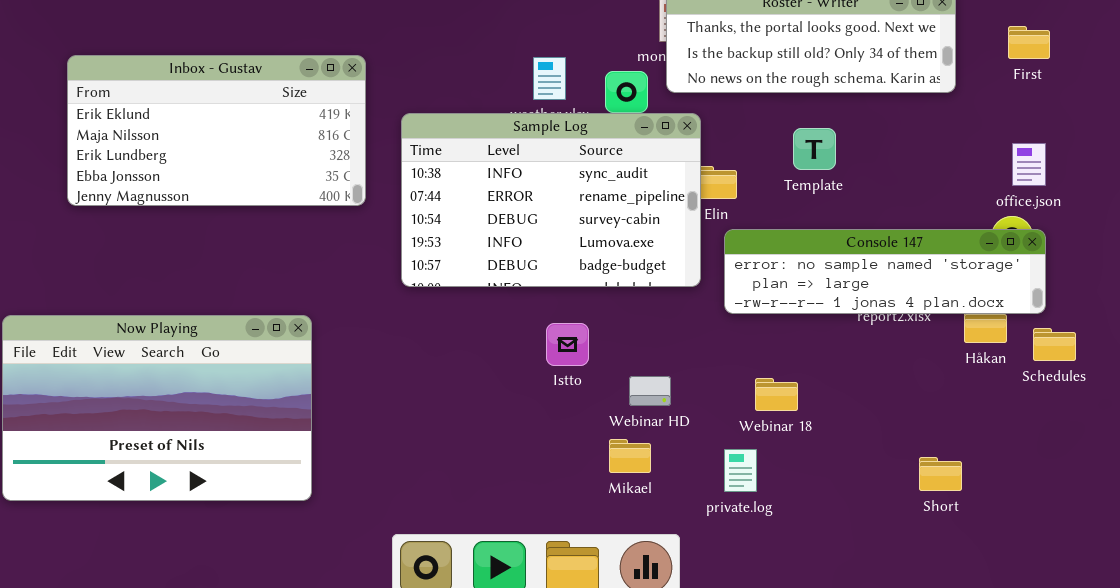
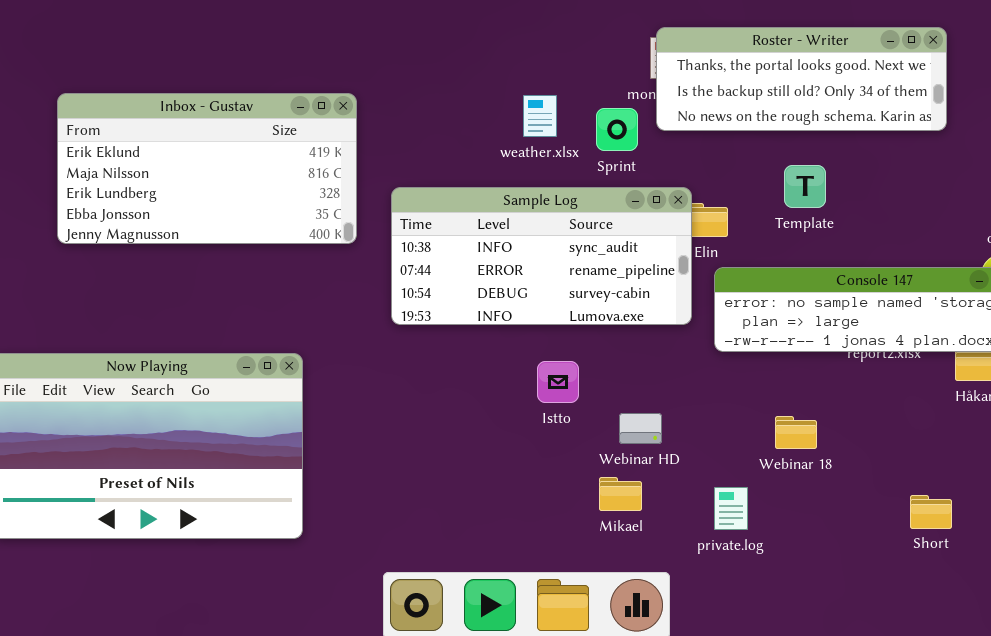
Sample Log: [401,113,701,287] -> [391,187,692,325], resized
Webinar 18: [755,378,798,411] -> [775,416,817,449], moved

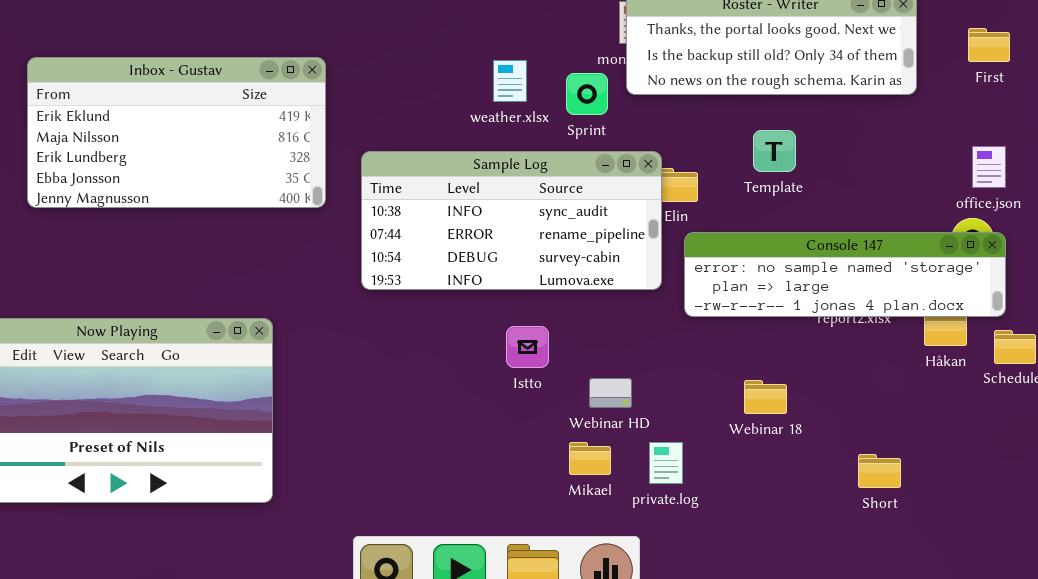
private.log: [714,487,748,530] -> [649,442,683,484], moved
Short: [910,495,952,529] -> [858,454,901,488], moved

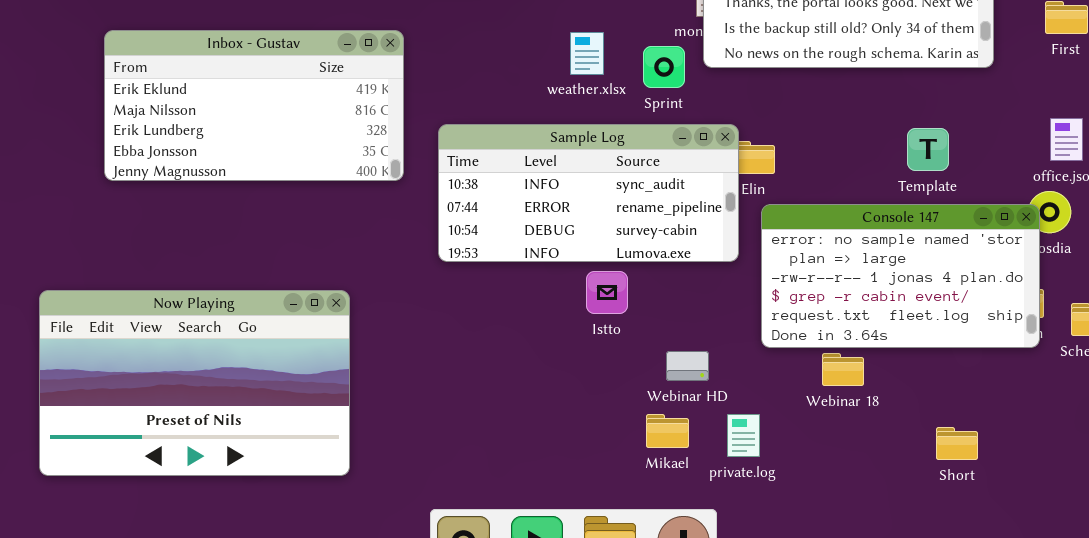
Template: [753,130,796,172] -> [907,128,949,171], moved
Console 147: [684,232,1006,317] -> [761,204,1040,348], resized
Istto: [506,326,549,368] -> [586,271,628,314], moved

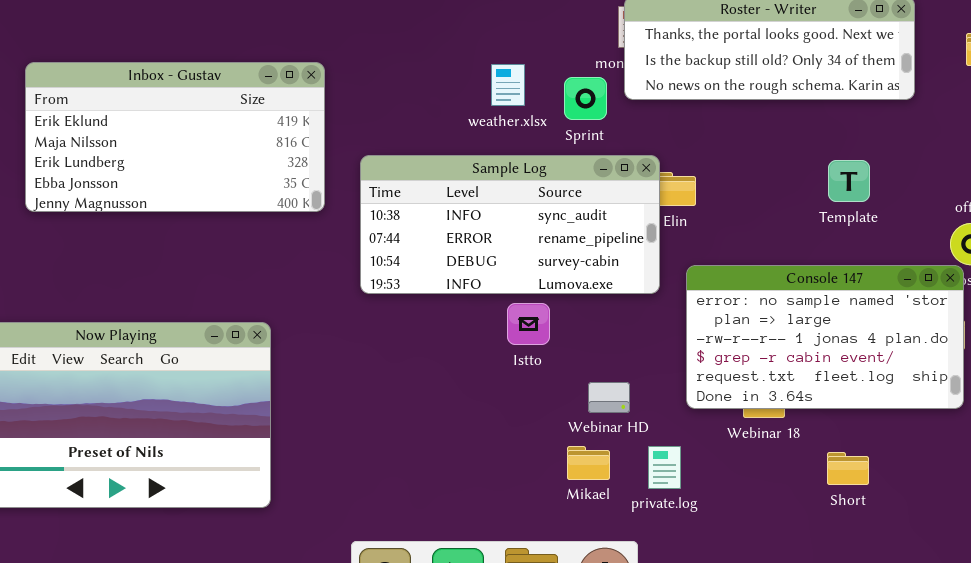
Console 147: [761,204,1040,348] -> [686,265,964,409], moved
Short: [936,427,978,460] -> [827,452,869,485], moved

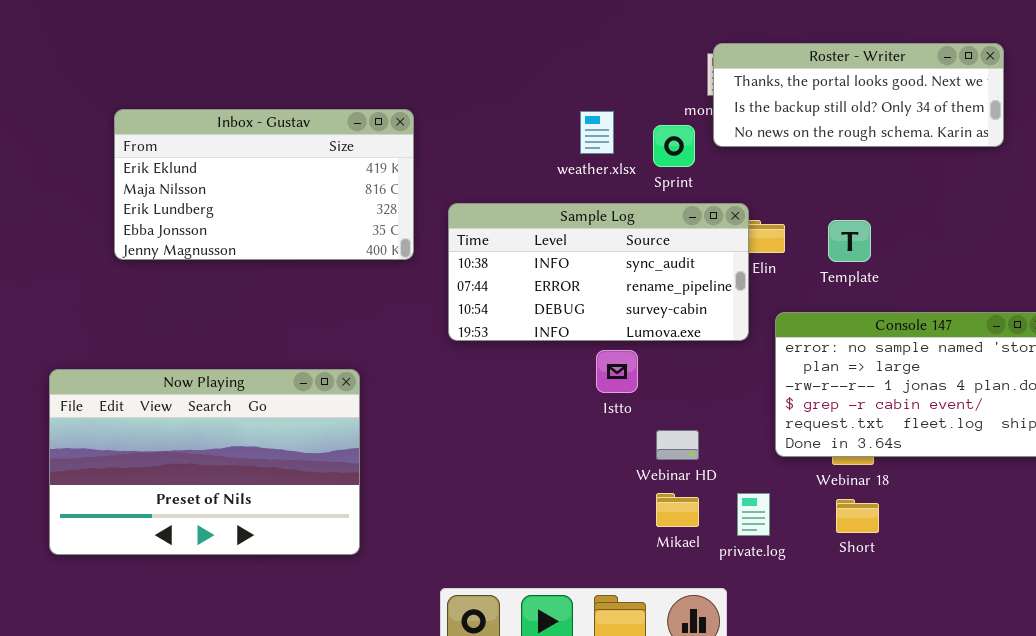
Template: [828,160,870,202] -> [828,220,871,262], moved
Webinar HD: [588,382,630,413] -> [656,430,699,460], moved
Short: [827,452,869,485] -> [836,499,879,533], moved

